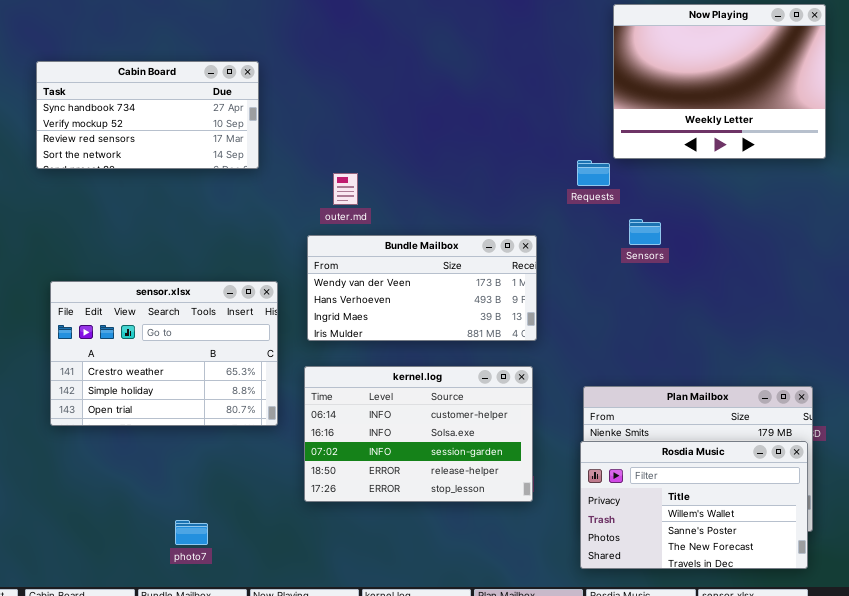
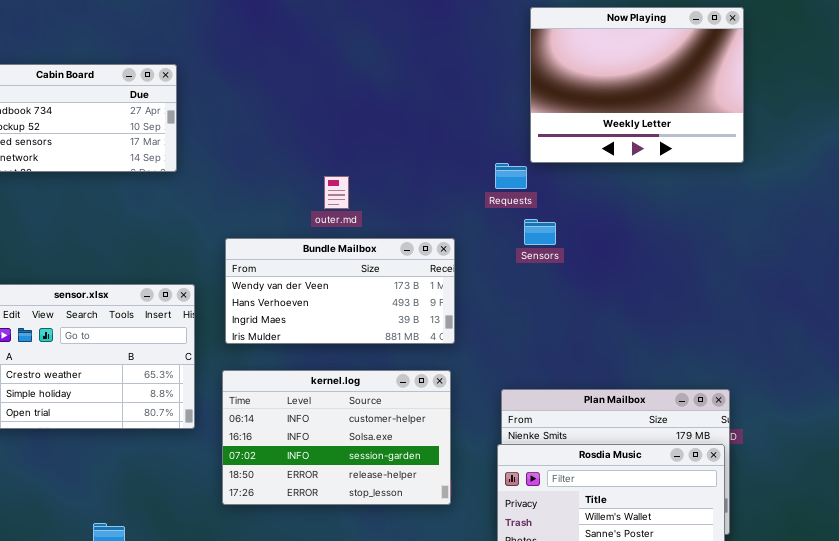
outer.md: [333,173,358,205] -> [324,176,349,209], moved
Sensors: [629,219,661,245] -> [524,219,556,245], moved

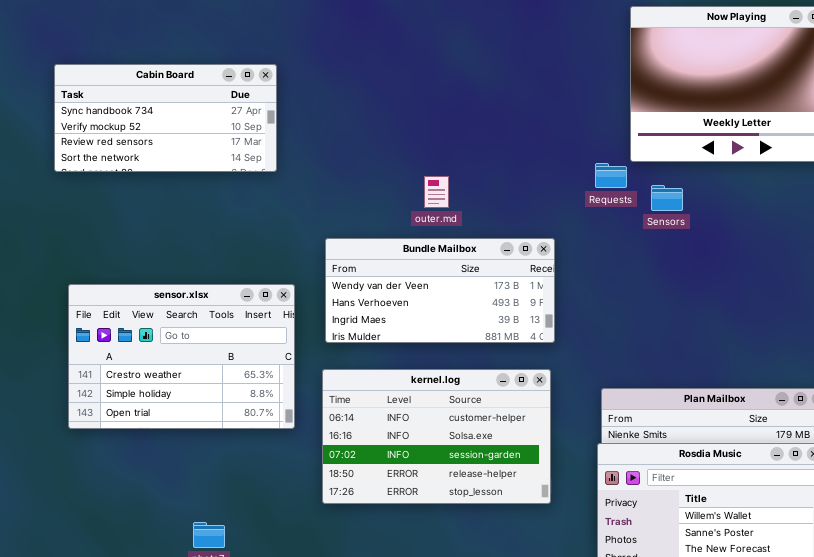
Sensors: [524,219,556,245] -> [651,185,683,211], moved

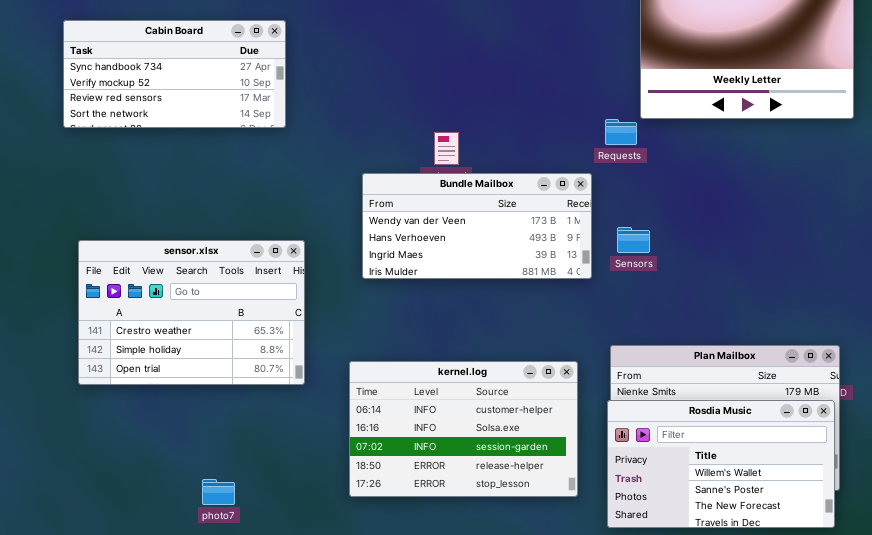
Sensors: [651,185,683,211] -> [617,227,650,253], moved
Bundle Mailbox: [325,238,555,343] -> [362,173,592,279], moved
kernel.log: [322,369,551,504] -> [349,361,578,497], moved

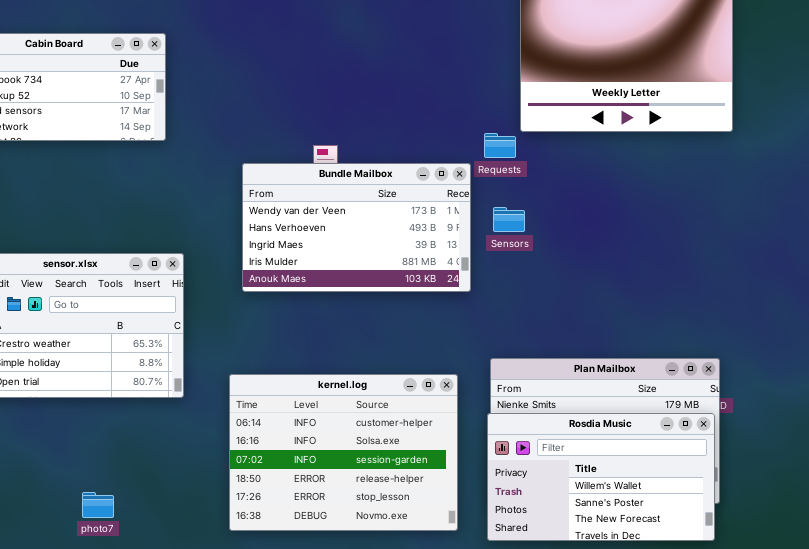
Bundle Mailbox: [362,173,592,279] -> [242,163,471,292], resized
Sensors: [617,227,650,253] -> [493,207,525,232], moved
kernel.log: [349,361,578,497] -> [229,374,458,531], resized

